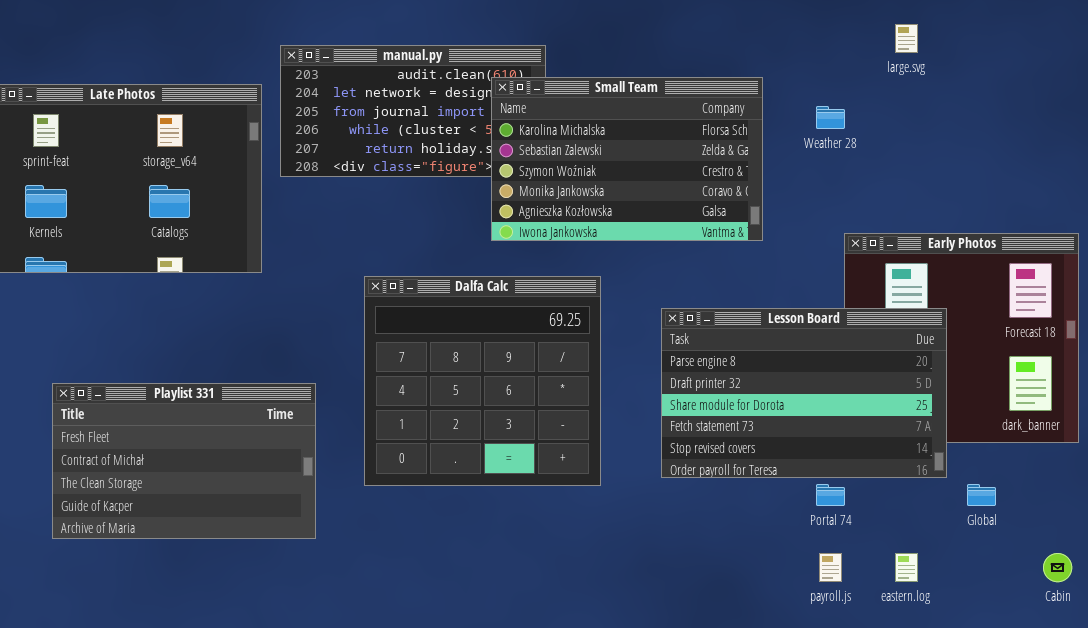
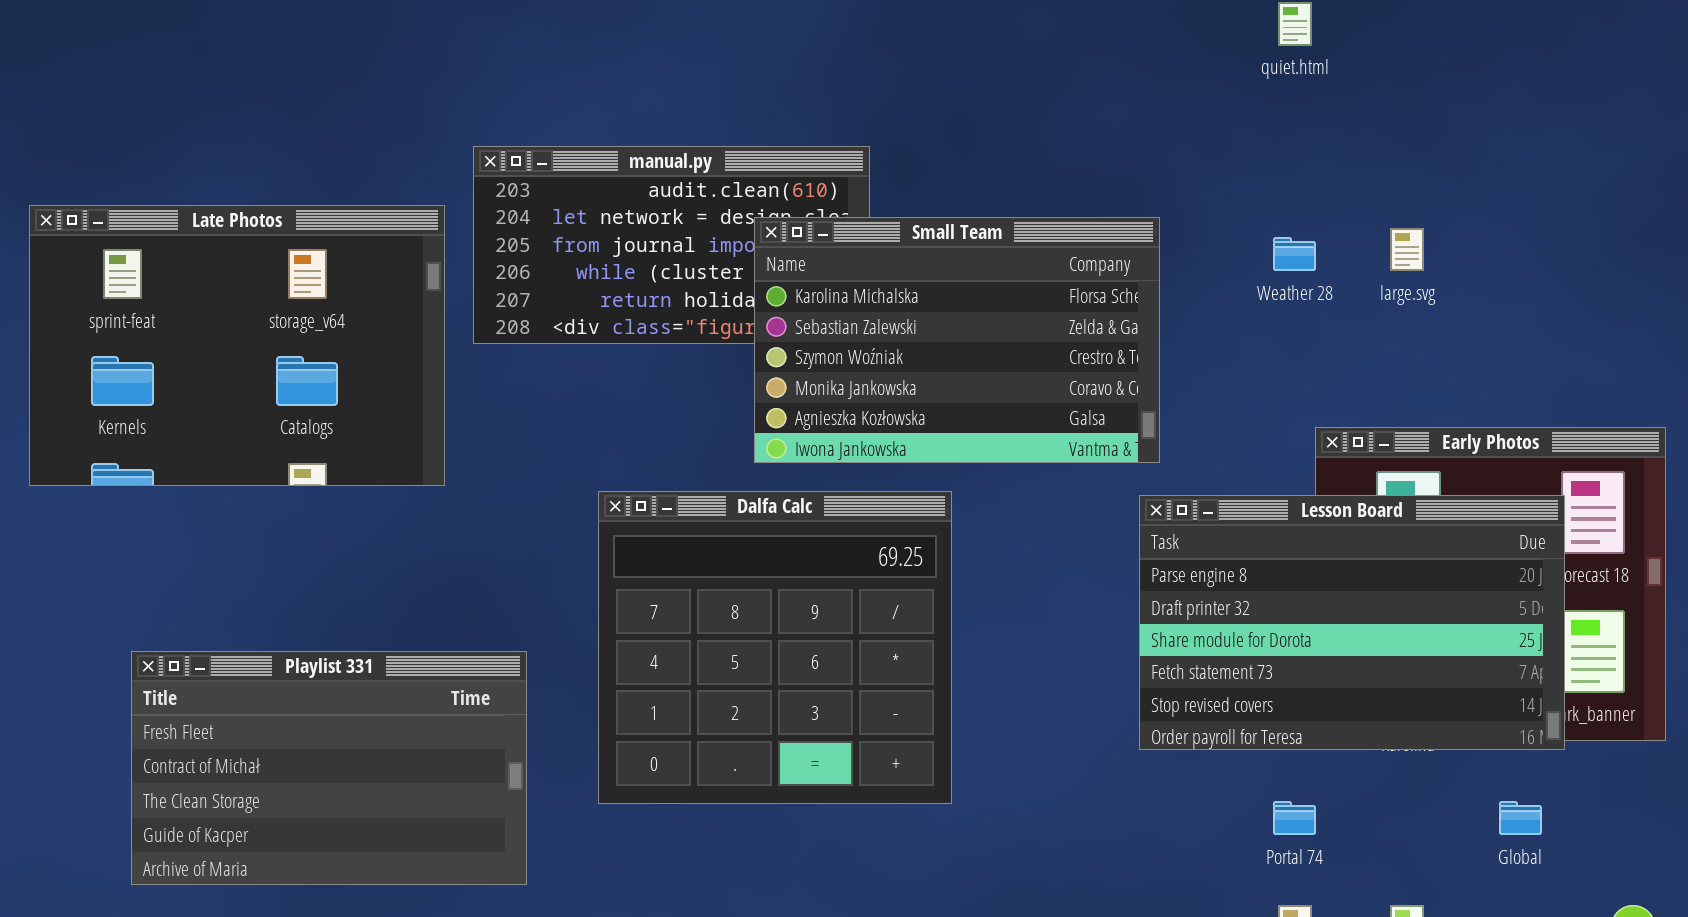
large.svg: [895,24,918,53] -> [1390,228,1424,271], moved
Small Team: [491,77,763,241] -> [754,217,1160,463], moved
Lesson Board: [661,308,947,478] -> [1139,495,1565,750], moved

